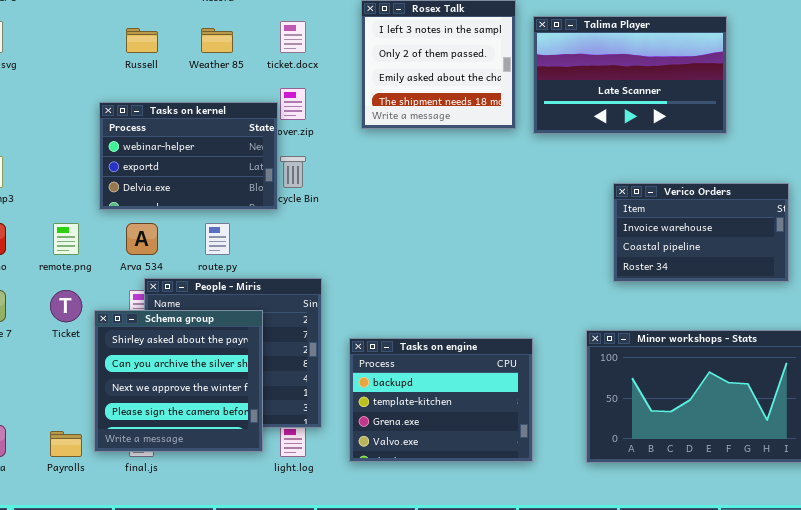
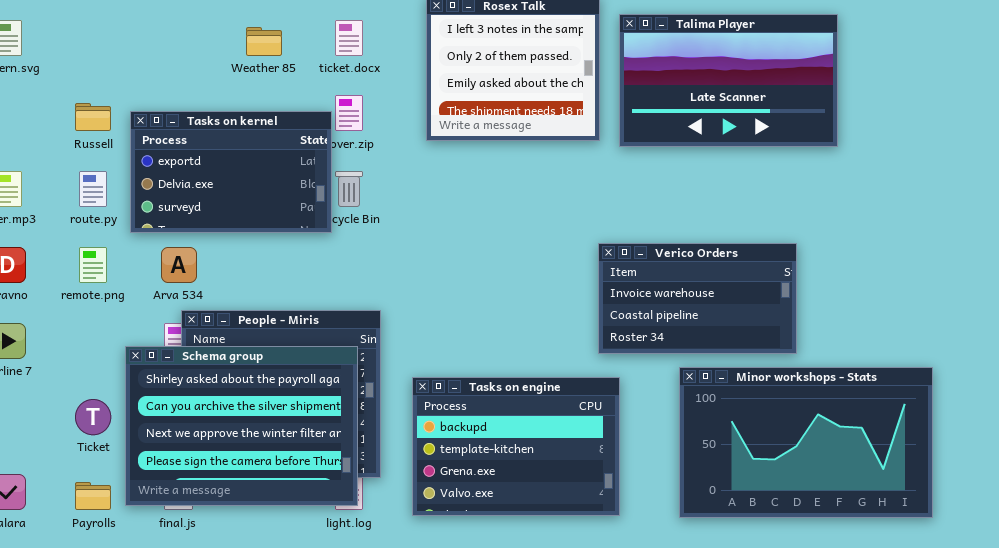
Russell: [126,28,158,53] -> [75,103,111,131], moved
Tasks on kernel: [99,102,278,210] -> [130,111,332,233], scrolled down 1 row
Verico Orders: [613,183,789,282] -> [598,243,797,354], moved
route.py: [205,223,230,255] -> [79,171,107,207], moved
Ticket: [50,290,82,322] -> [75,399,111,435], moved
Schema group: [94,310,263,452] -> [125,346,358,506], resized

